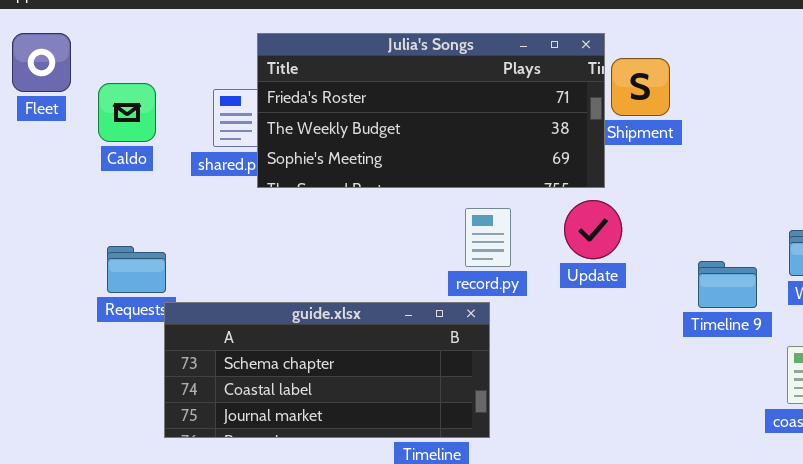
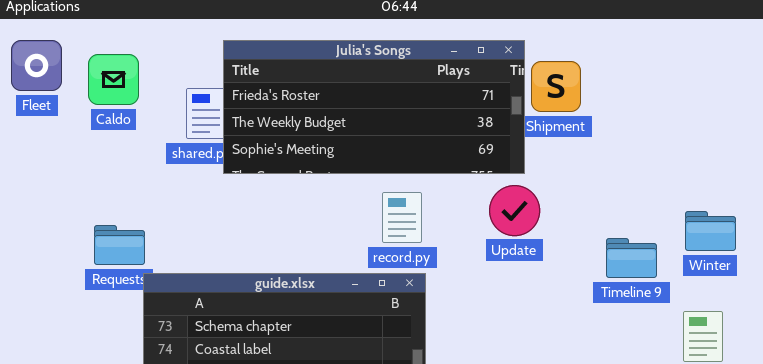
Caldo: [98,83,156,142] -> [88,54,139,105], moved
record.py: [465,208,511,267] -> [382,192,422,243], moved

